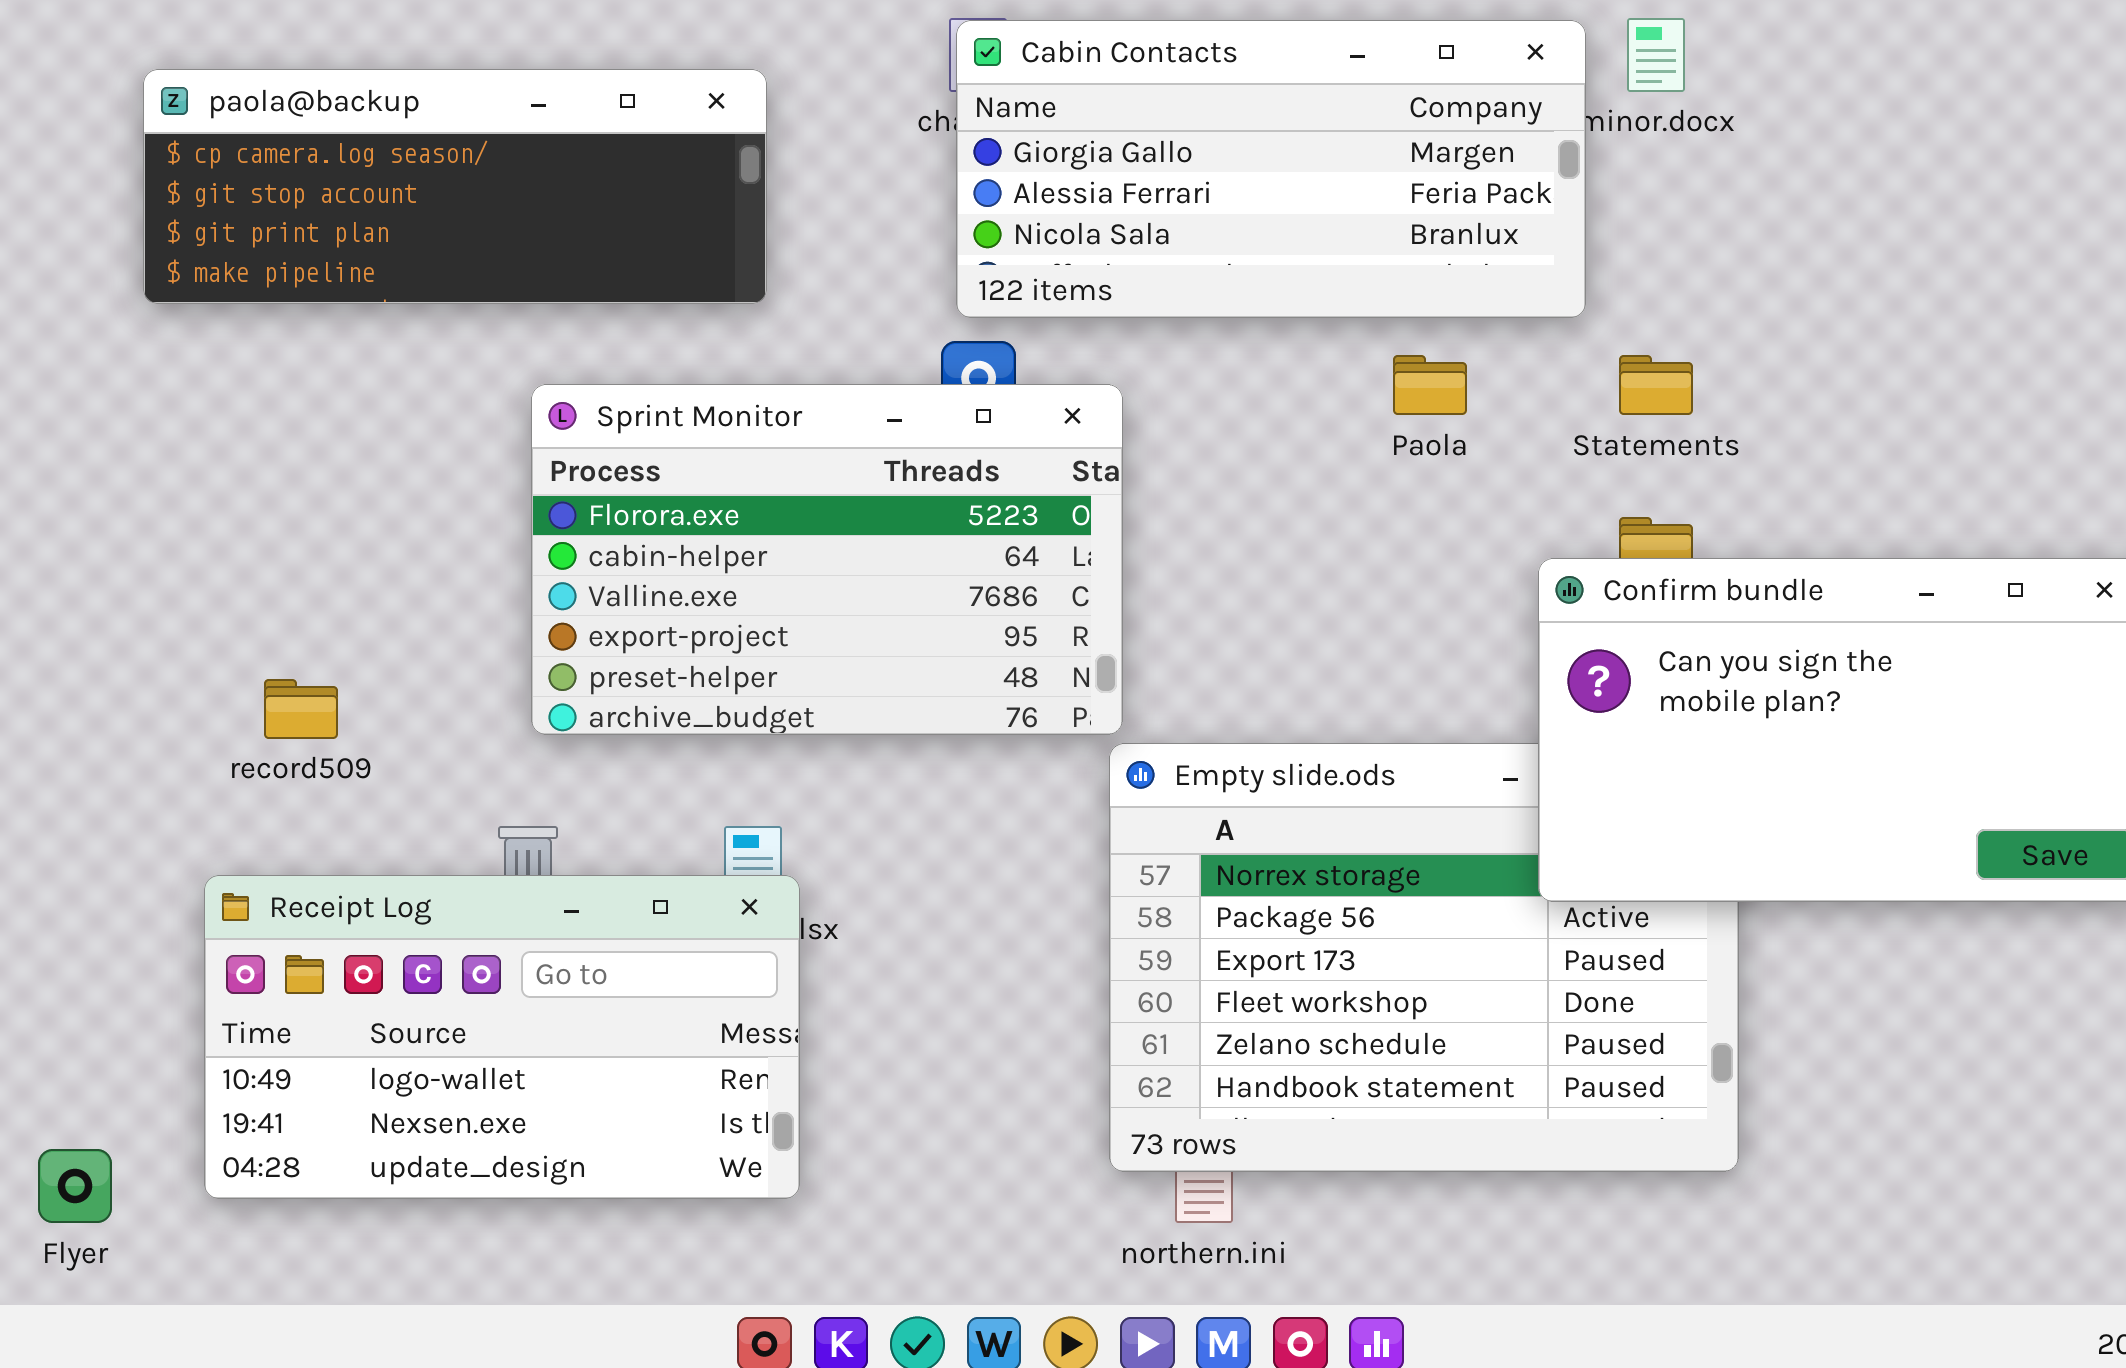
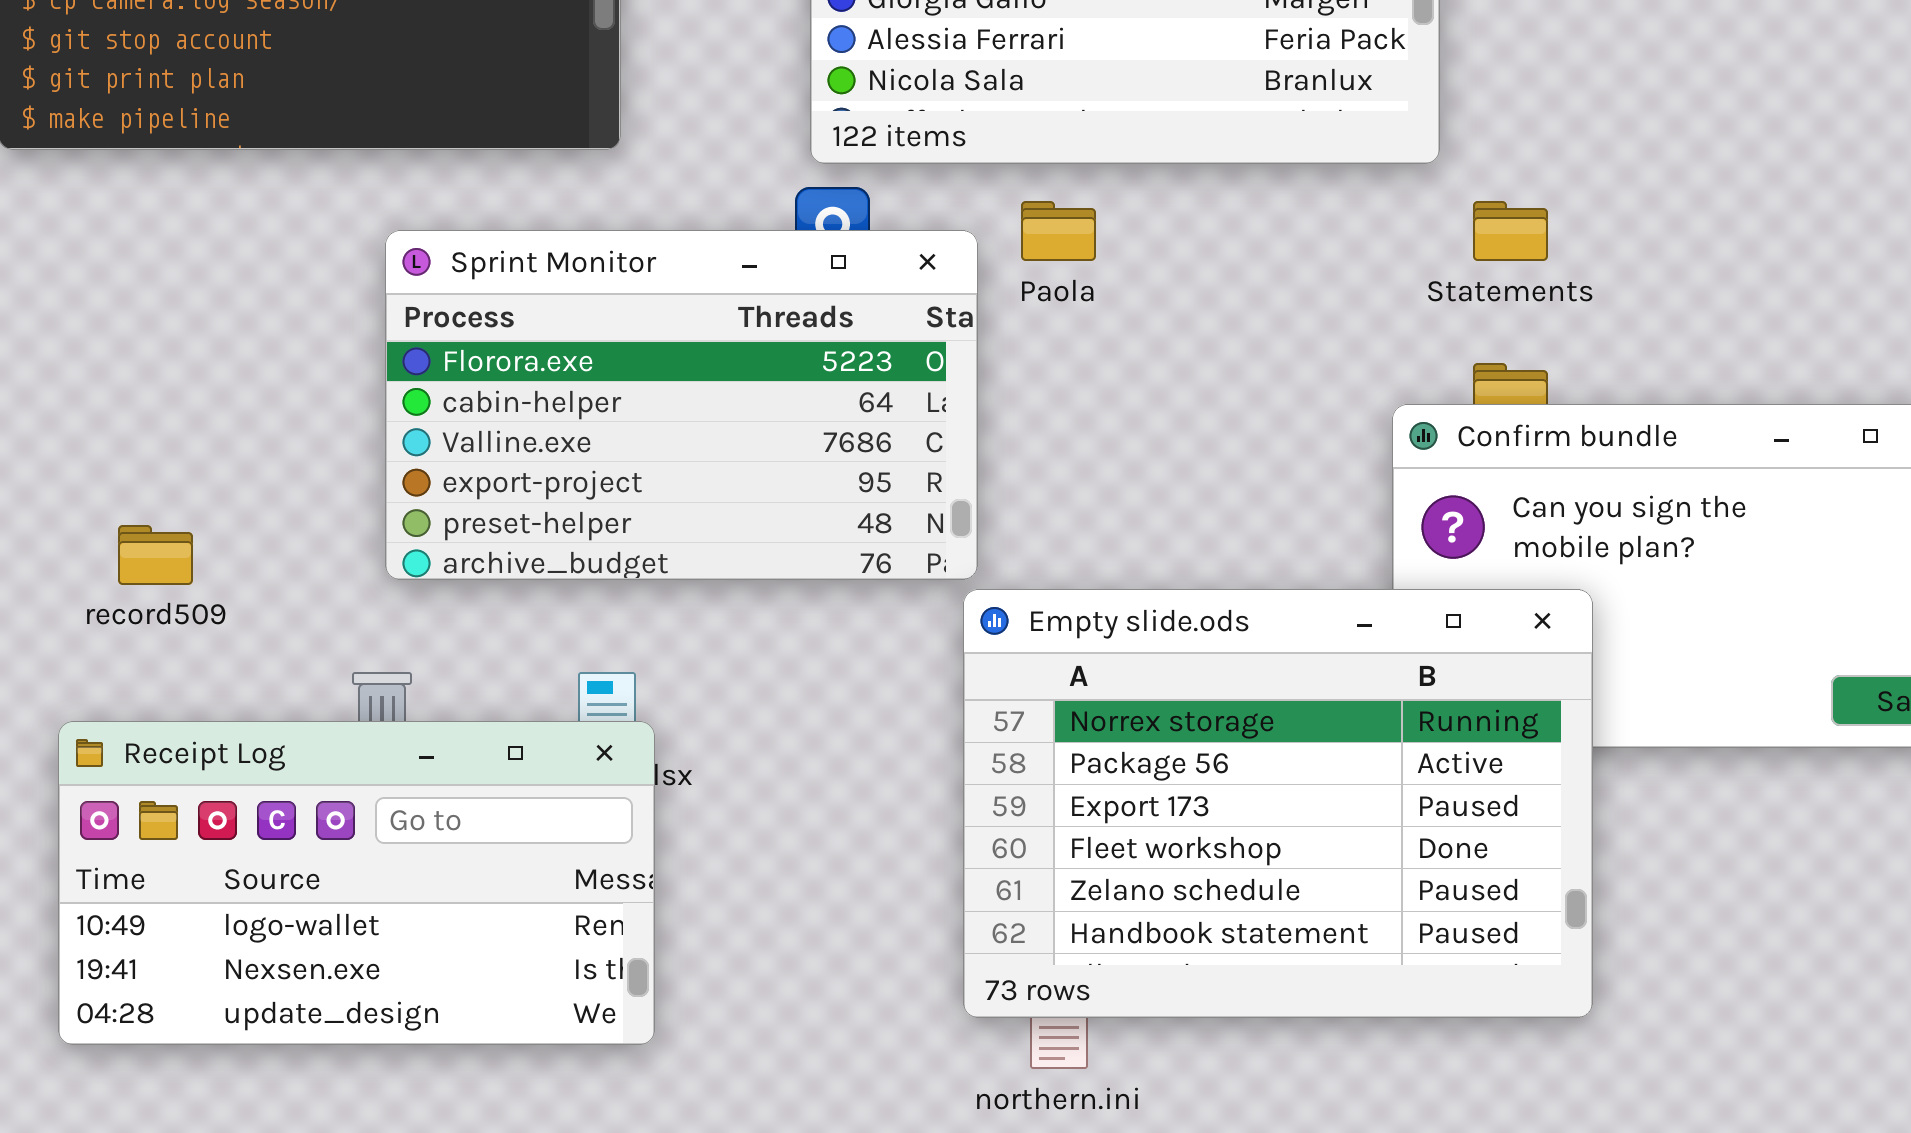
Paola: [1393,355,1467,415] -> [1021,201,1096,261], moved
Empty slide.ods: [1109,743,1739,1172] -> [963,589,1593,1018], raised

